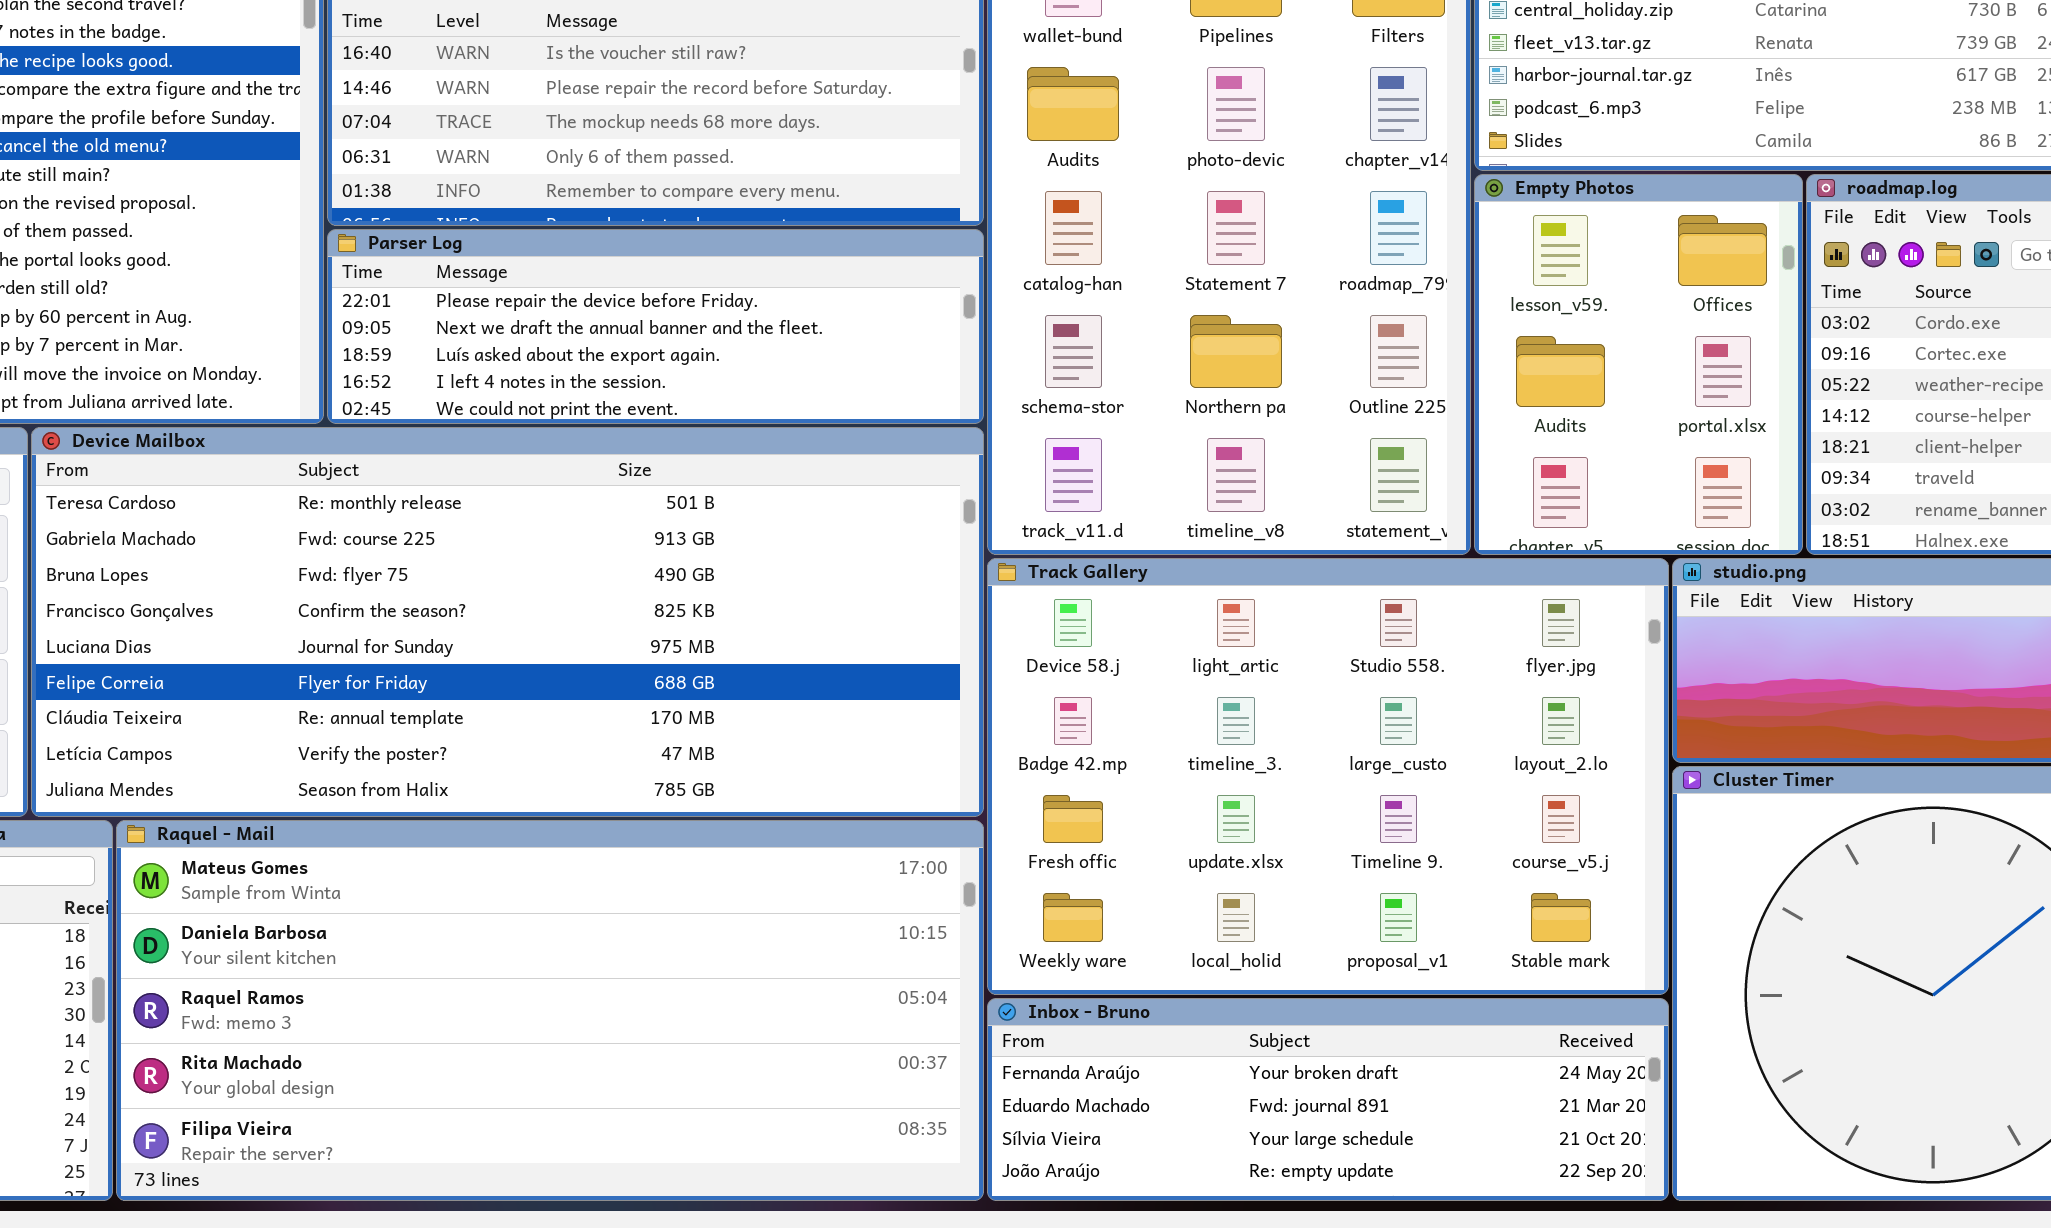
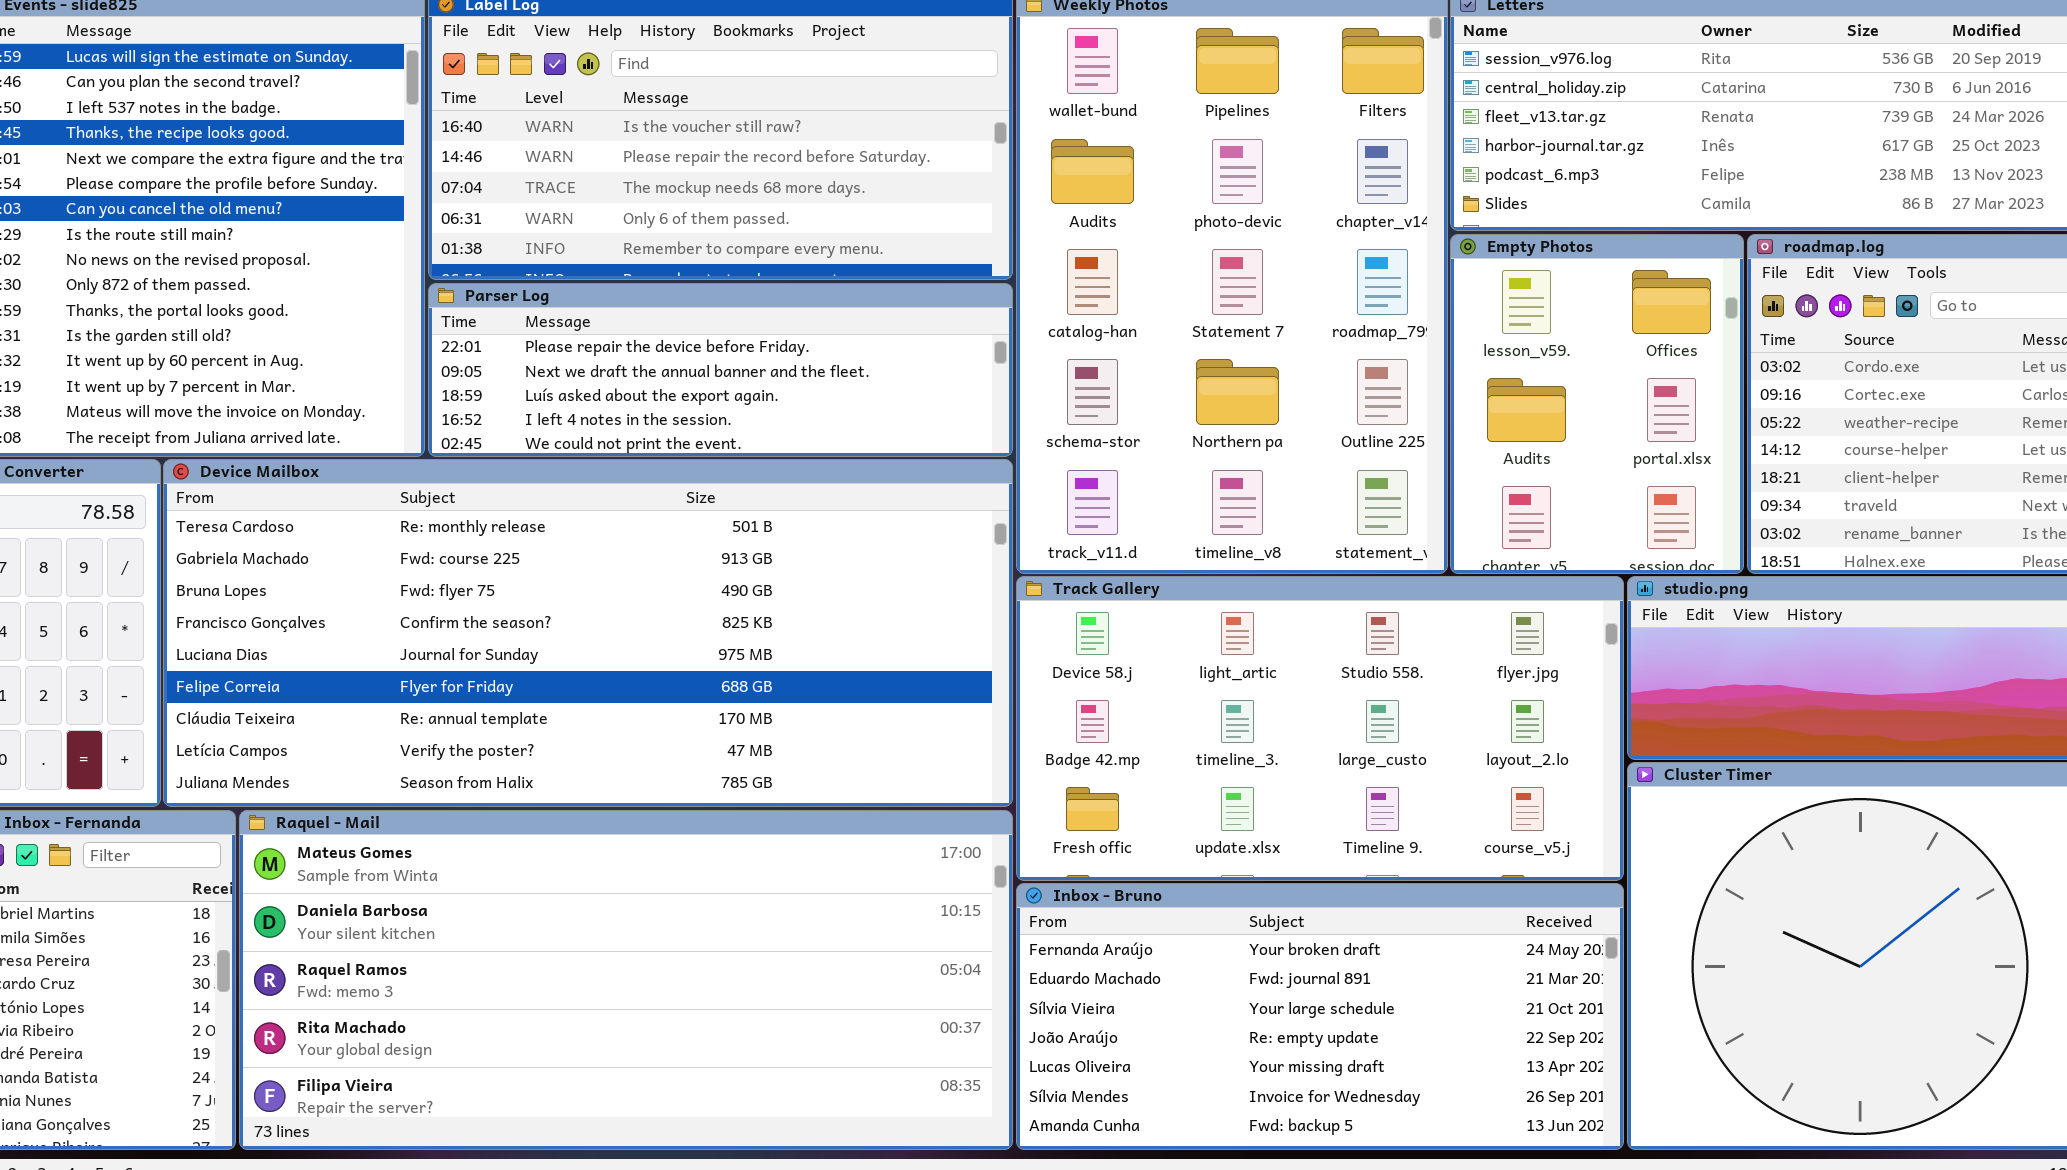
Track Gallery: [987,558,1669,995] -> [1016,576,1624,881], resized
Inbox - Bruno: [987,998,1669,1201] -> [1016,883,1624,1150], resized

